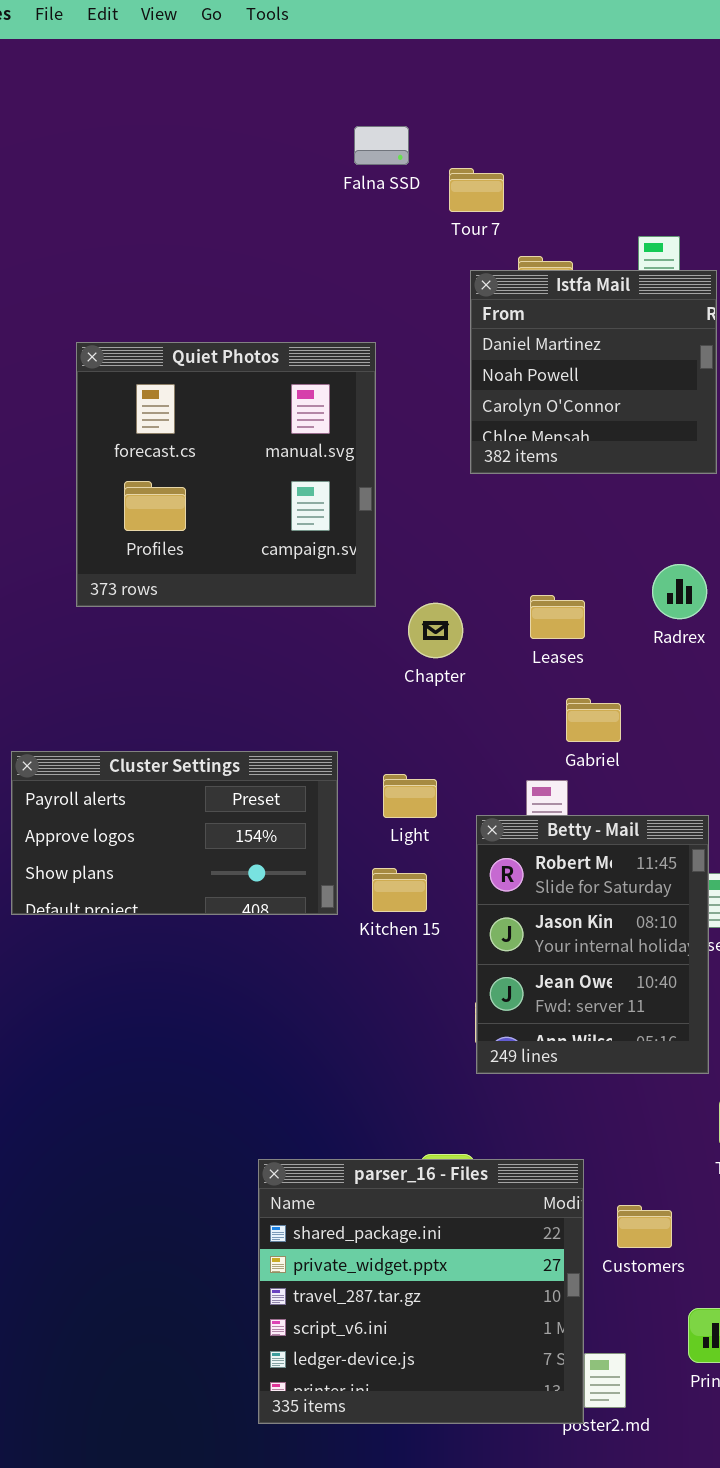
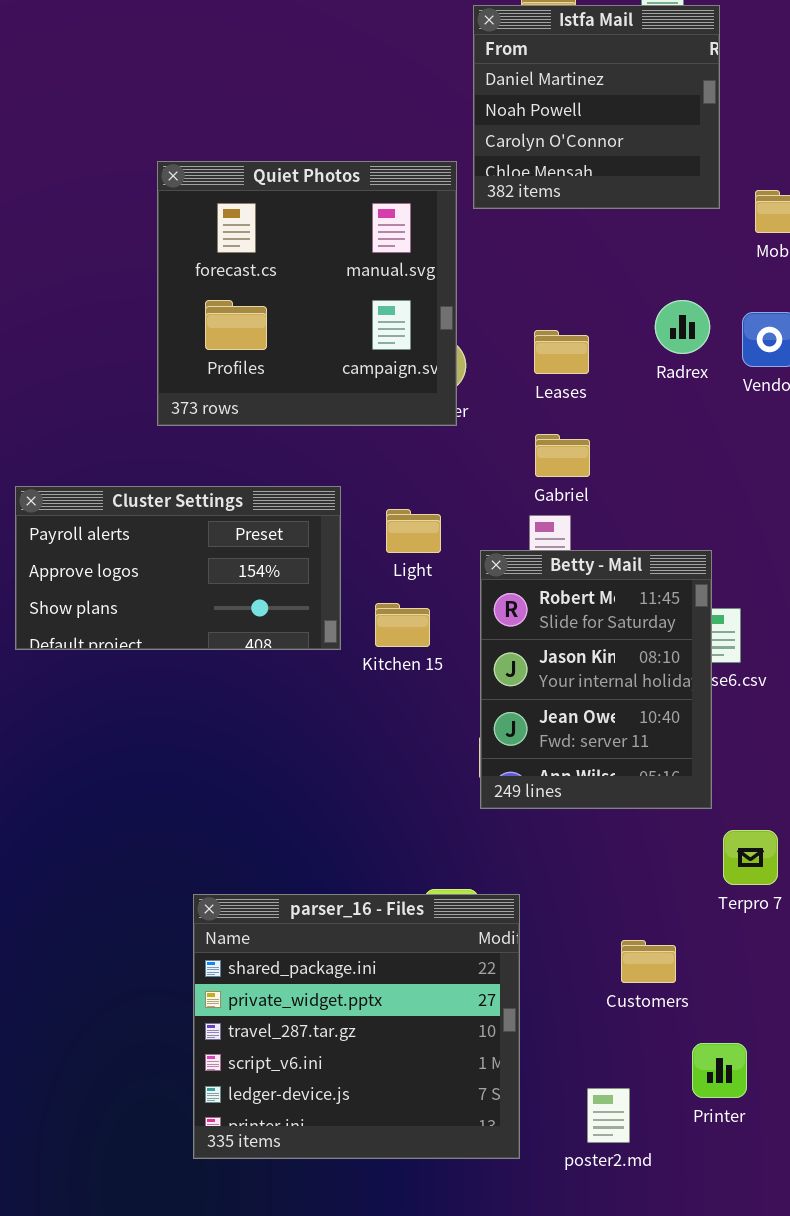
Quiet Photos: [76,342,376,607] -> [157,161,457,426], moved
Gabriel: [566,698,621,742] -> [535,434,590,477], moved
parser_16 - Files: [258,1159,584,1424] -> [193,894,520,1159], moved

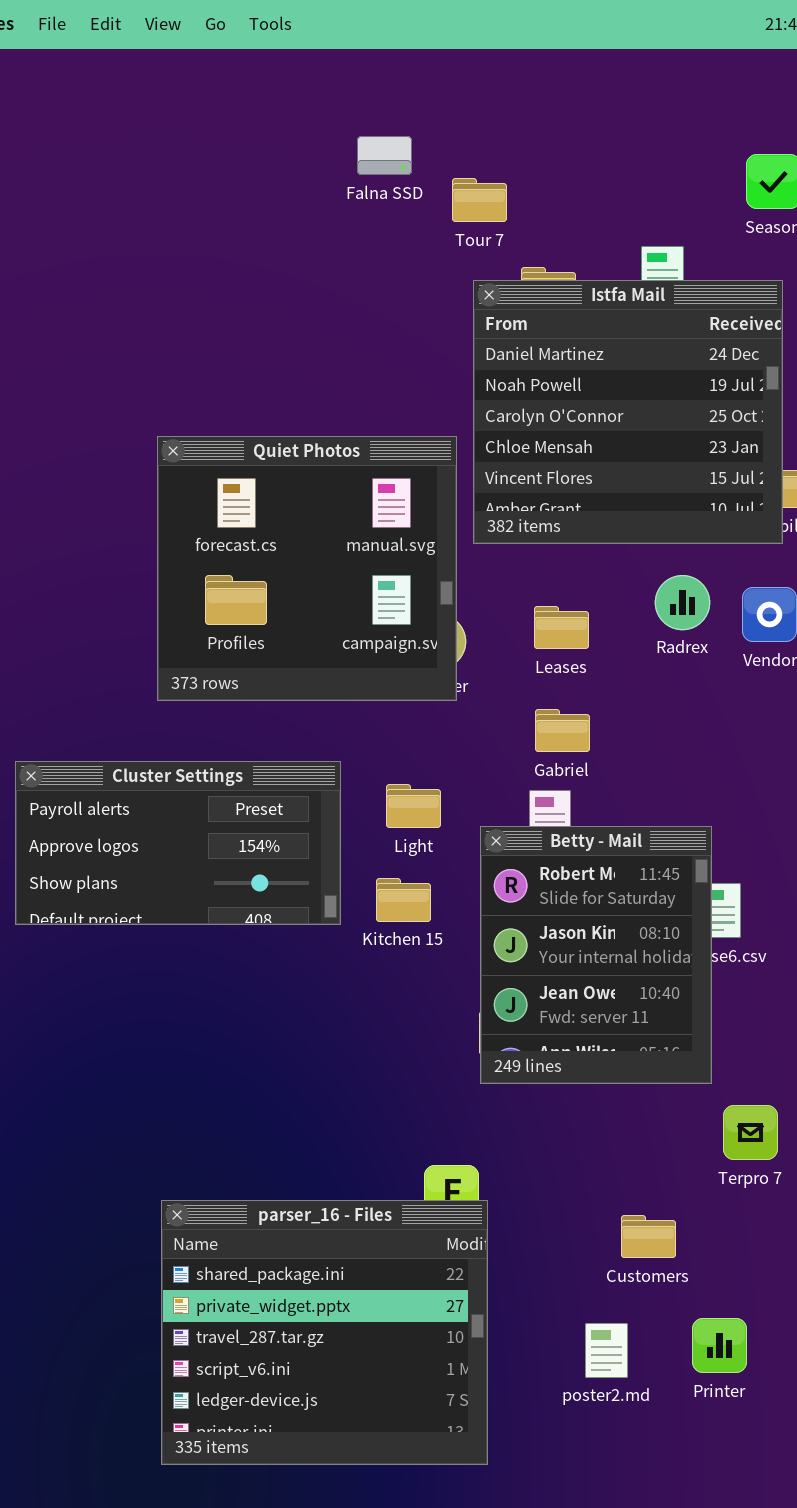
Istfa Mail: [473,5,720,209] -> [473,280,783,544], resized
parser_16 - Files: [193,894,520,1159] -> [161,1200,488,1465], moved
poster2.md: [587,1088,630,1143] -> [585,1323,628,1378], moved

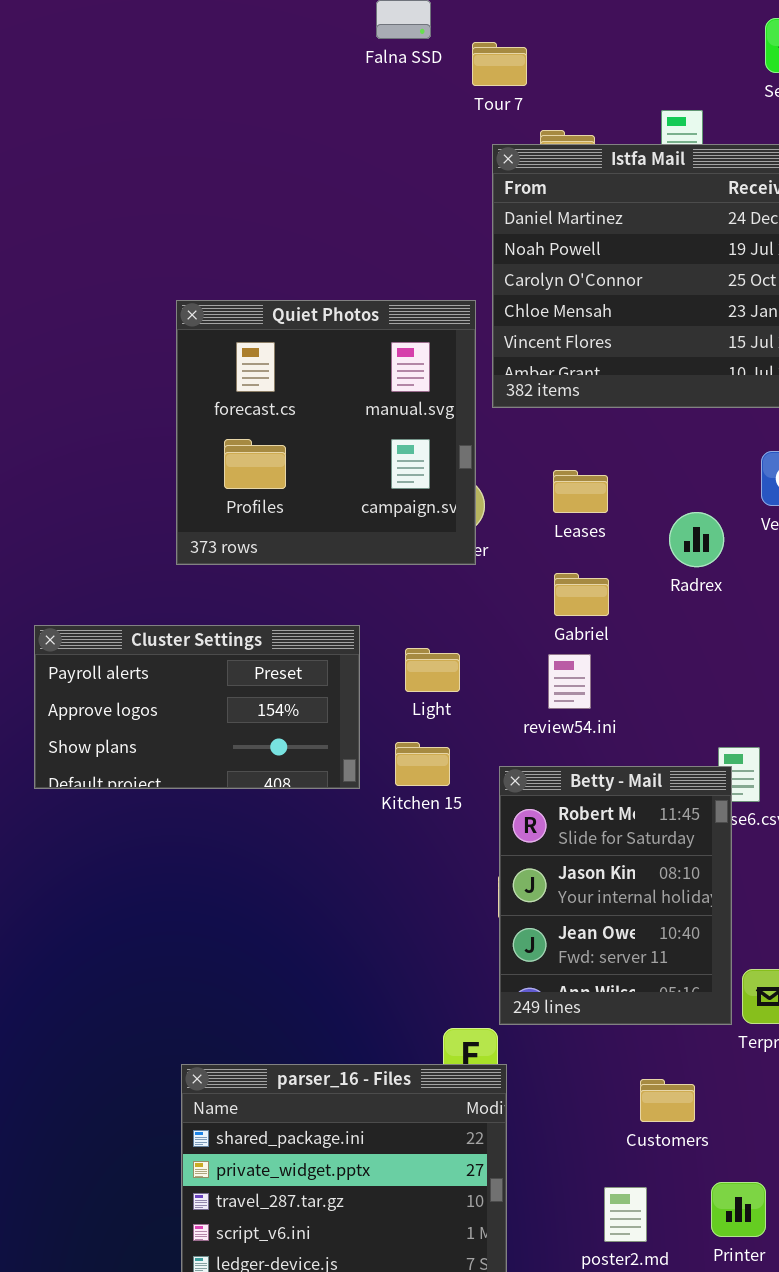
Radrex: [655,575,710,630] -> [669,512,724,567], moved
Betty - Mail: [480,826,712,1084] -> [499,766,732,1025], moved

